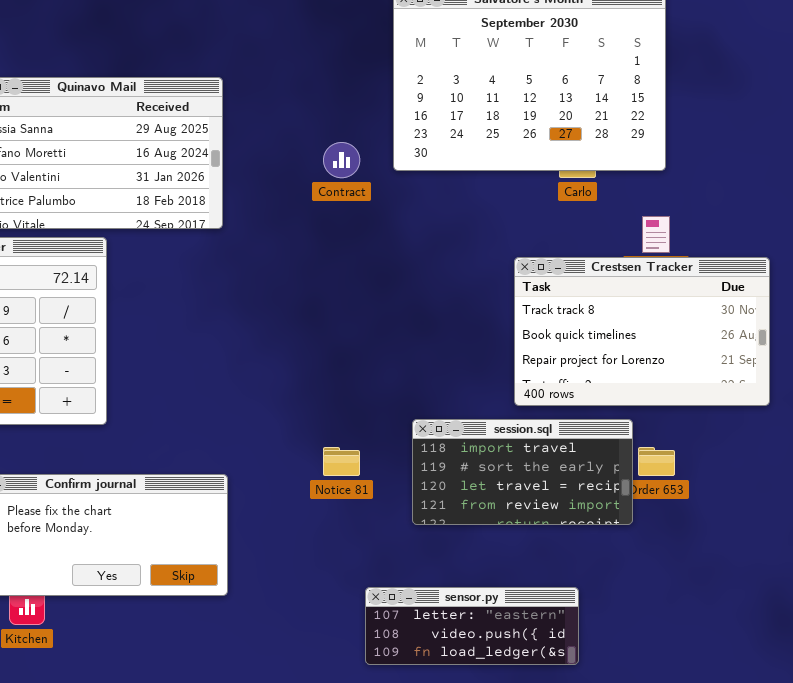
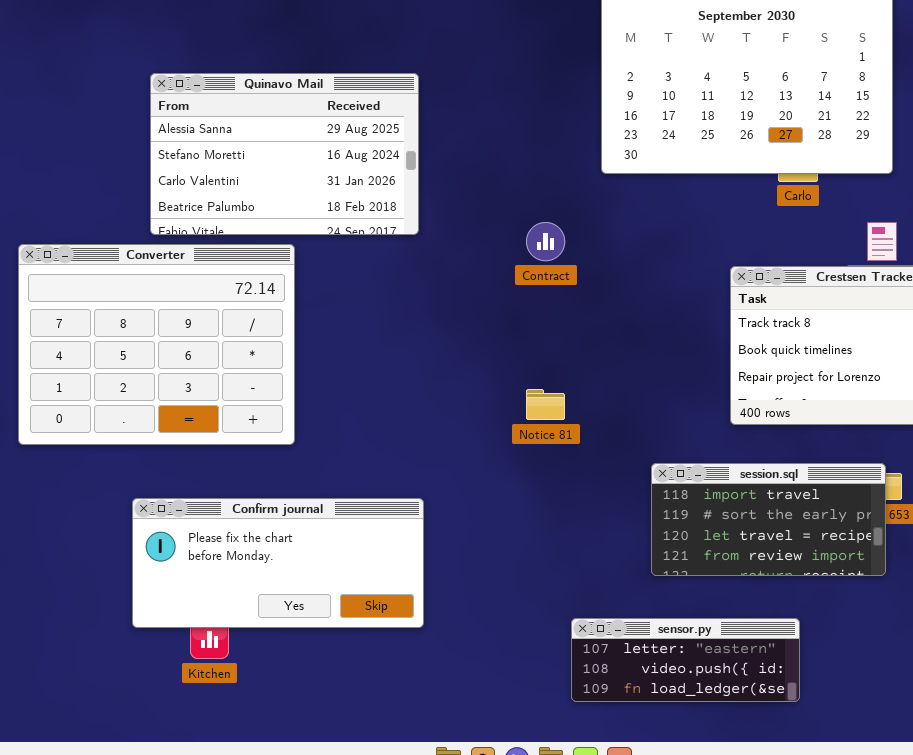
Contract: [323,142,360,178] -> [526,222,565,261], moved
session.sql: [412,419,633,525] -> [651,463,886,576], moved
Notice 81: [323,447,360,476] -> [526,389,565,420], moved

